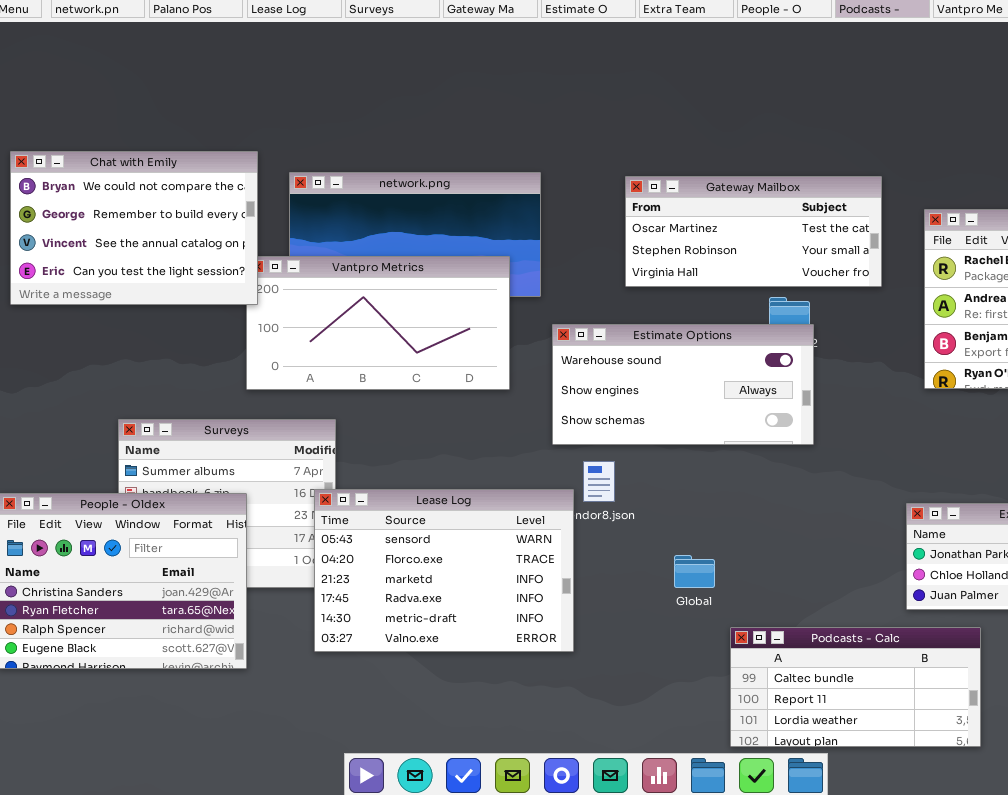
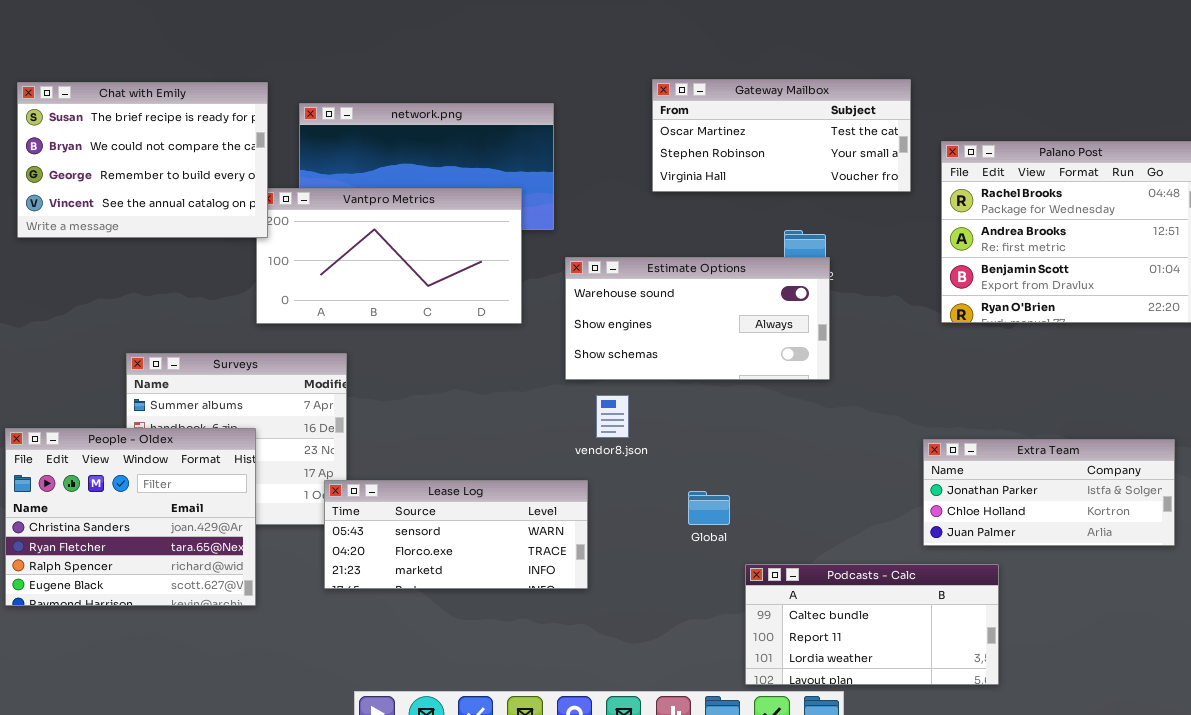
Chat with Emily: [10,151,258,305] -> [17,82,268,238], scrolled up 1 row
Gateway Mailbox: [625,176,882,287] -> [652,79,911,192], moved
Lease Log: [314,489,574,652] -> [324,480,588,589], resized

